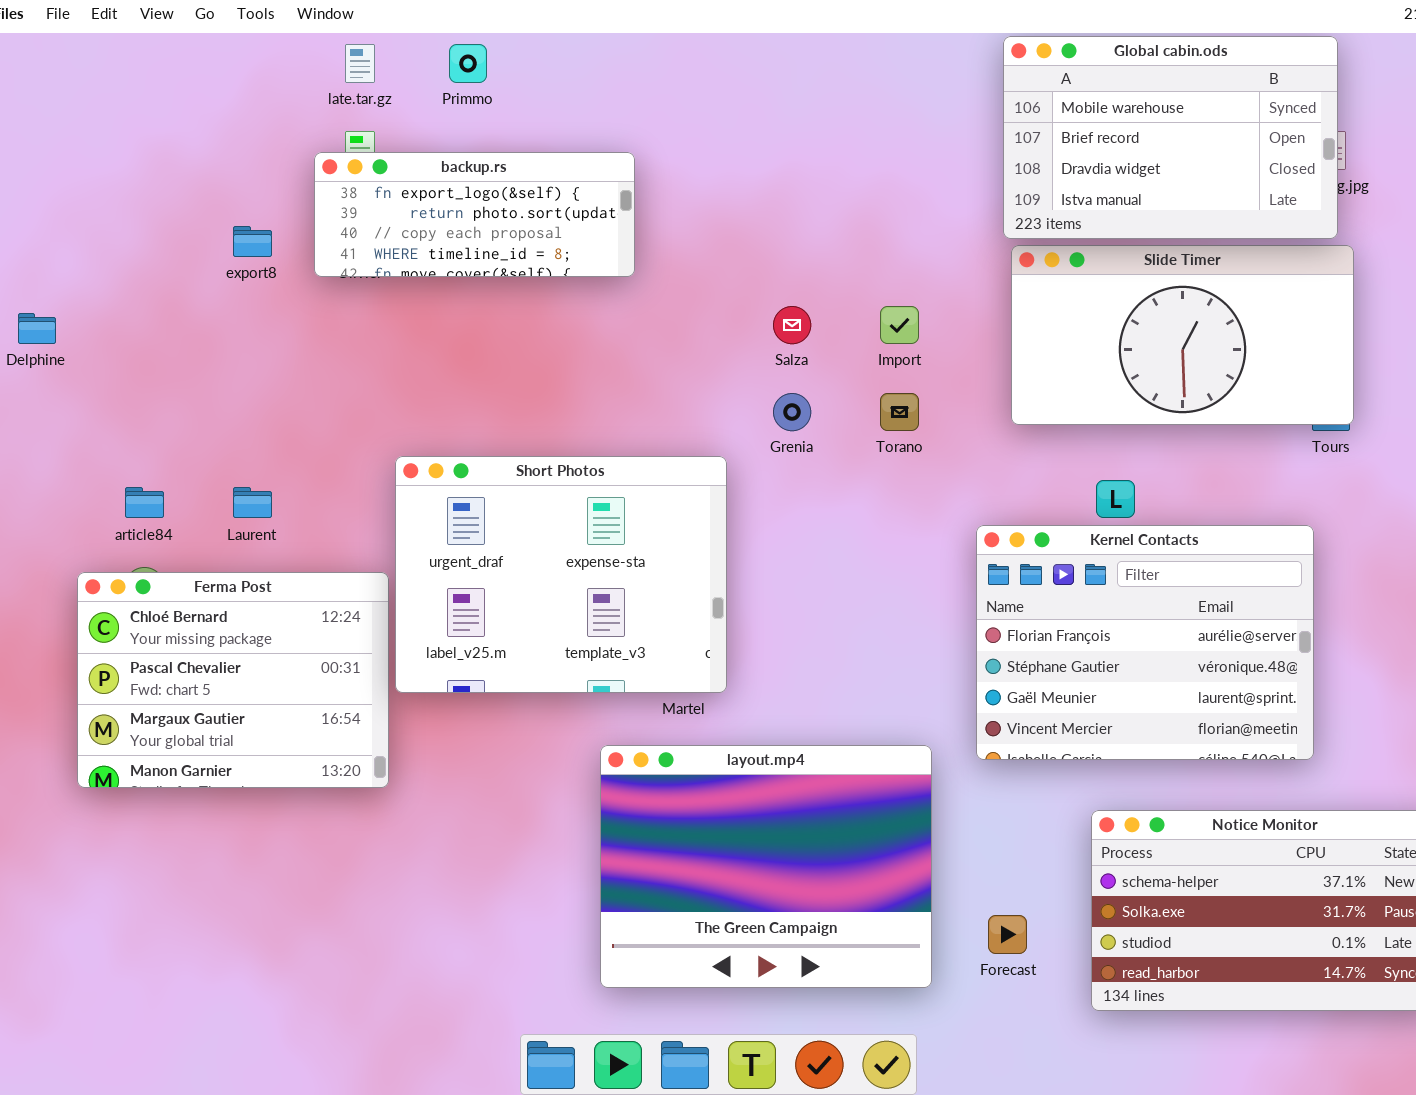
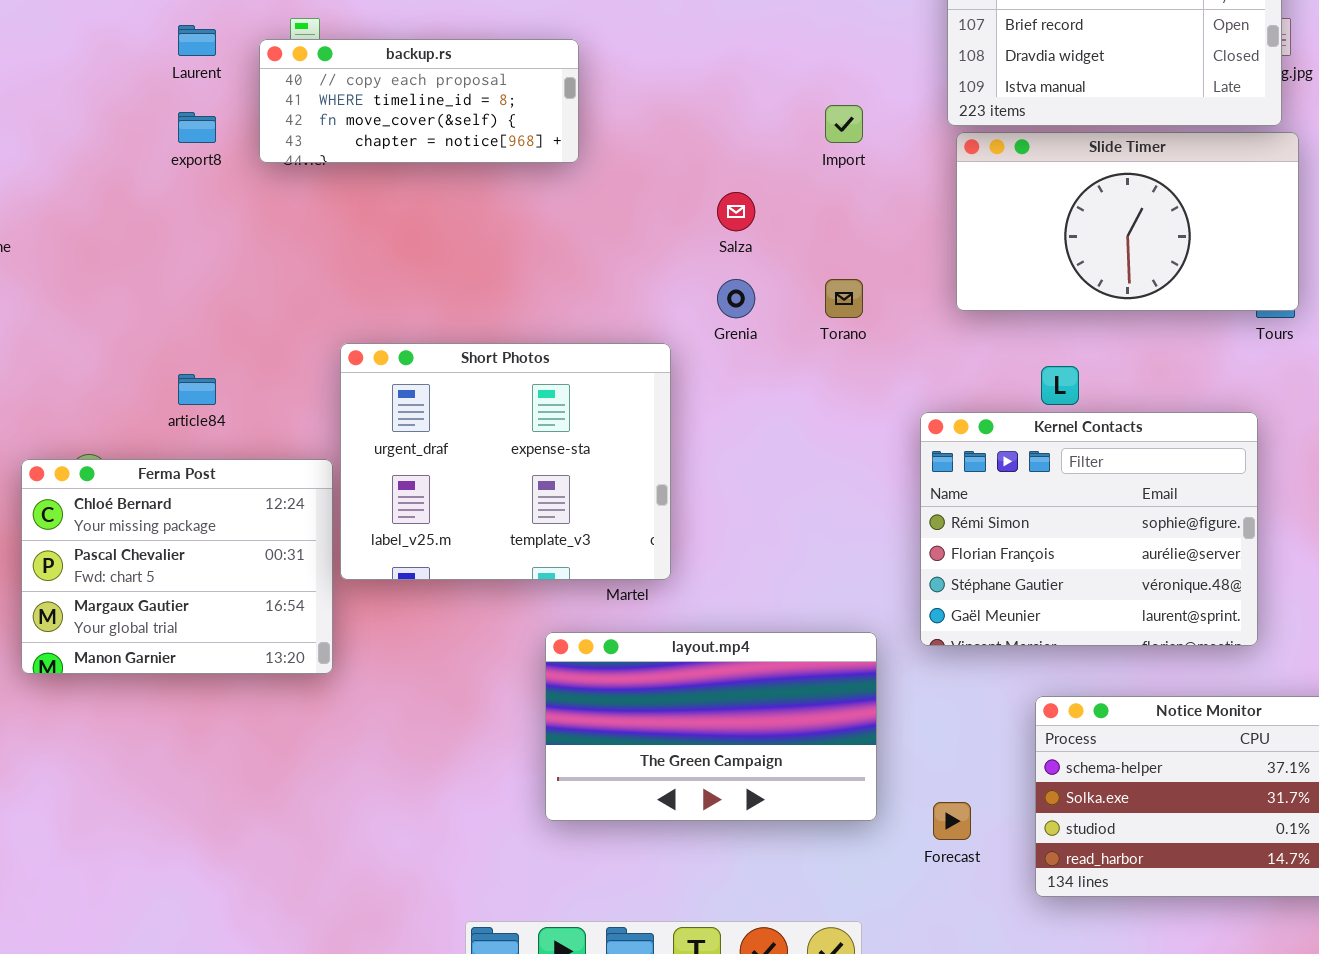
backup.rs: [314,152,635,277] -> [259,39,579,163], scrolled down 2 rows
Import: [880,306,919,344] -> [825,105,863,143], moved
article84: [125,487,164,518] -> [178,374,216,405], moved
Laurent: [233,487,272,518] -> [178,25,216,56], moved
Kernel Contacts: [976,525,1314,760] -> [920,412,1258,646], scrolled up 1 row
layout.mp4: [600,745,932,988] -> [545,632,877,821], resized

